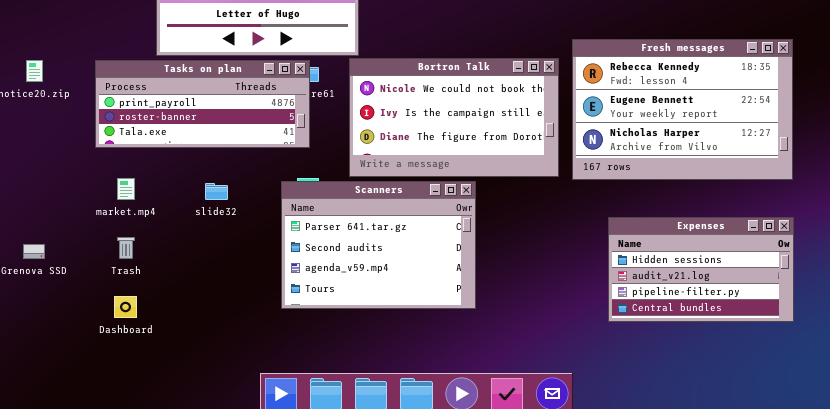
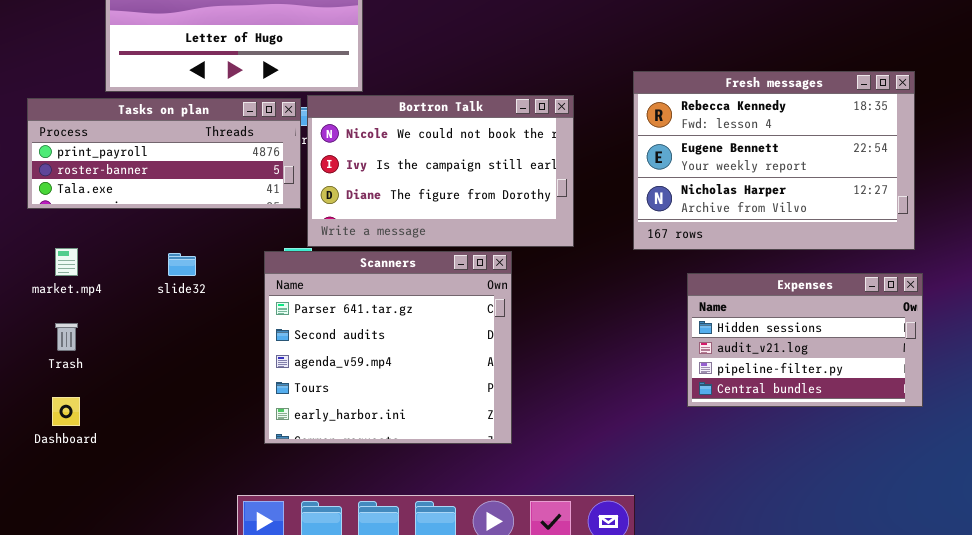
Bortron Talk: [349,58,559,177] -> [307,95,574,247], moved
Scanners: [281,181,476,309] -> [264,251,512,444], resized
Expenses: [608,217,794,322] -> [687,273,923,407], moved

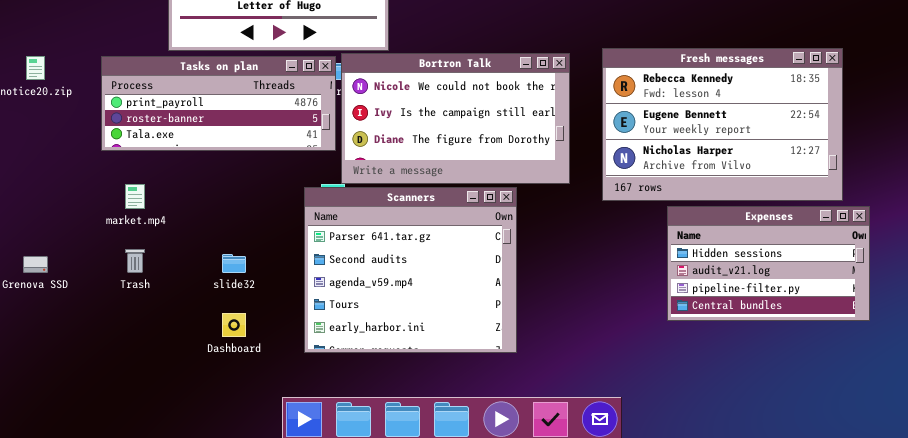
Fresh messages: [633,71,915,250] -> [602,48,843,201], moved
slide32: [168,253,196,276] -> [222,254,246,273], moved
Dashboard: [52,397,80,426] -> [222,313,246,337], moved

